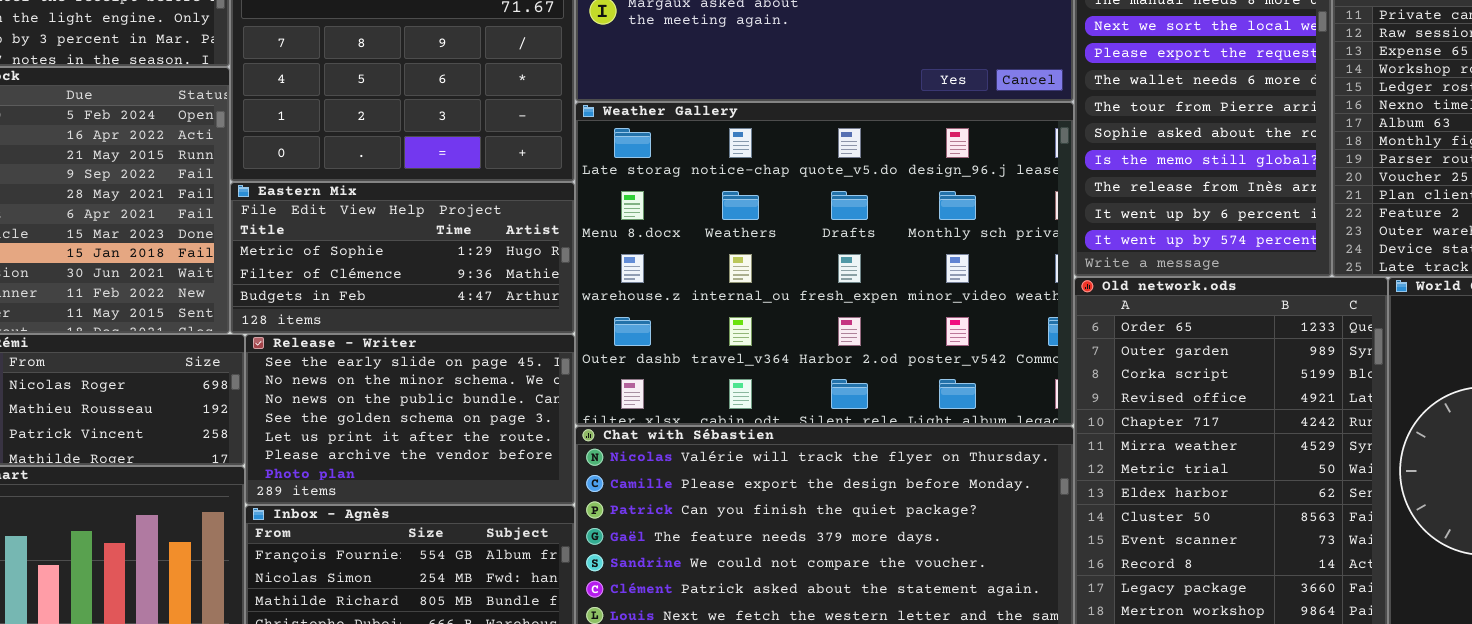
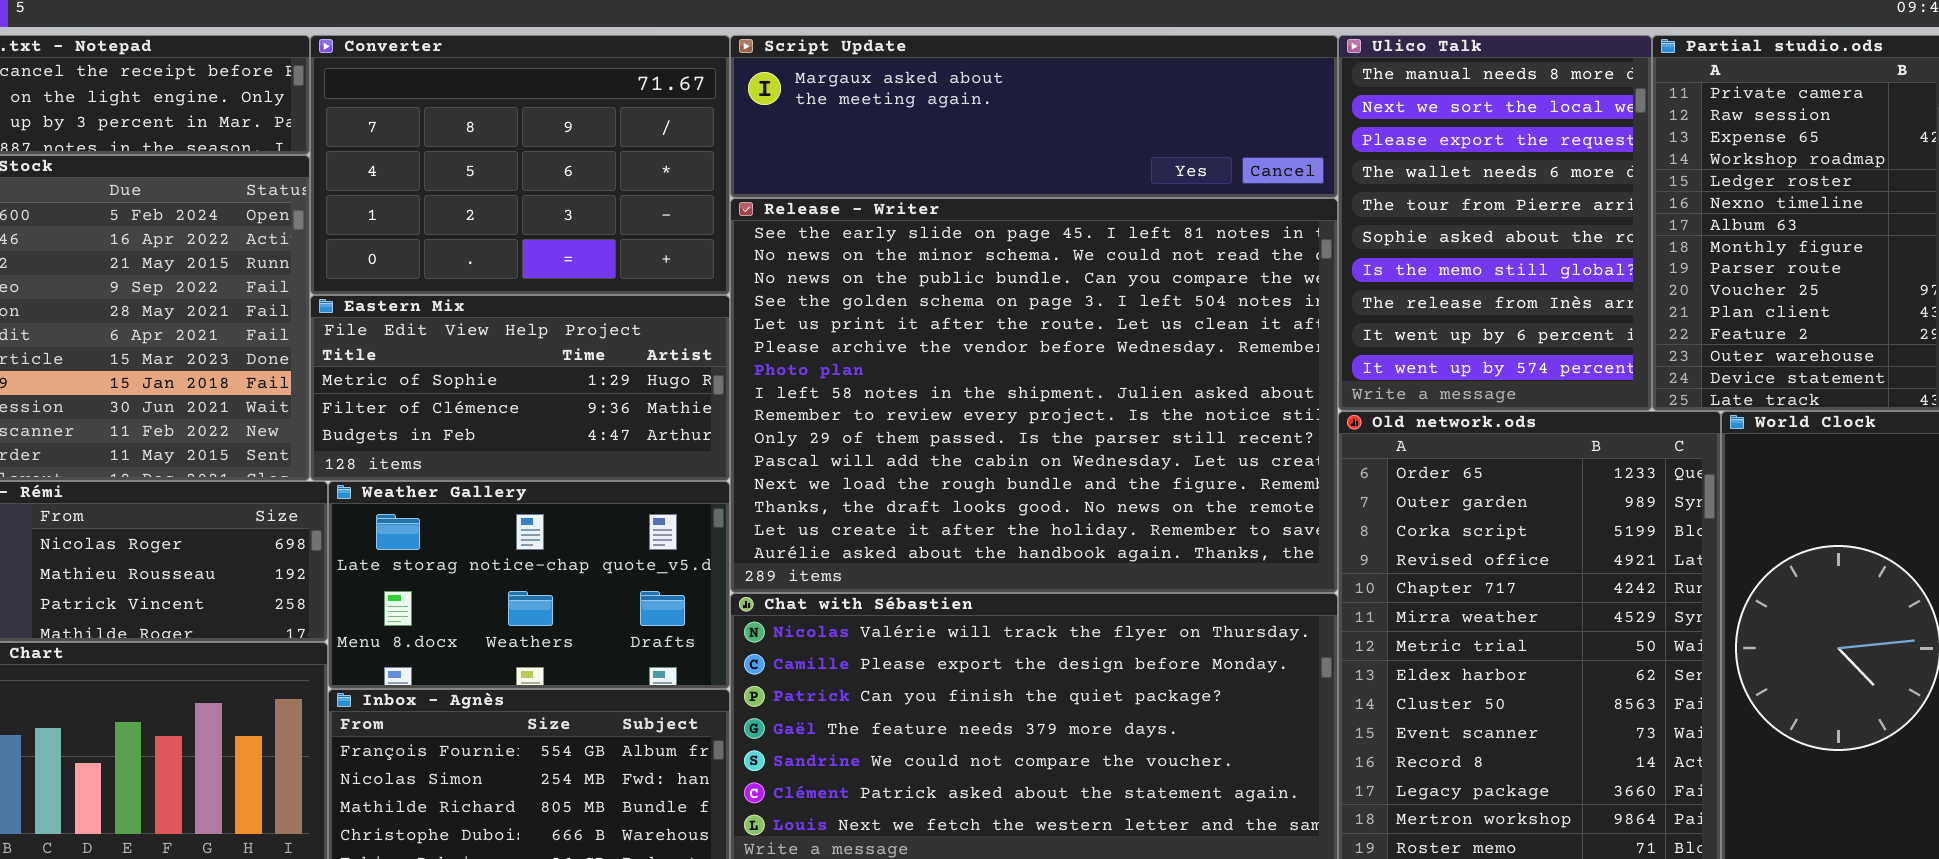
Weather Gallery: [575,102,1074,426] -> [328,481,730,689], moved, resized
Release - Writer: [245,334,575,505] -> [730,198,1338,593], moved, resized

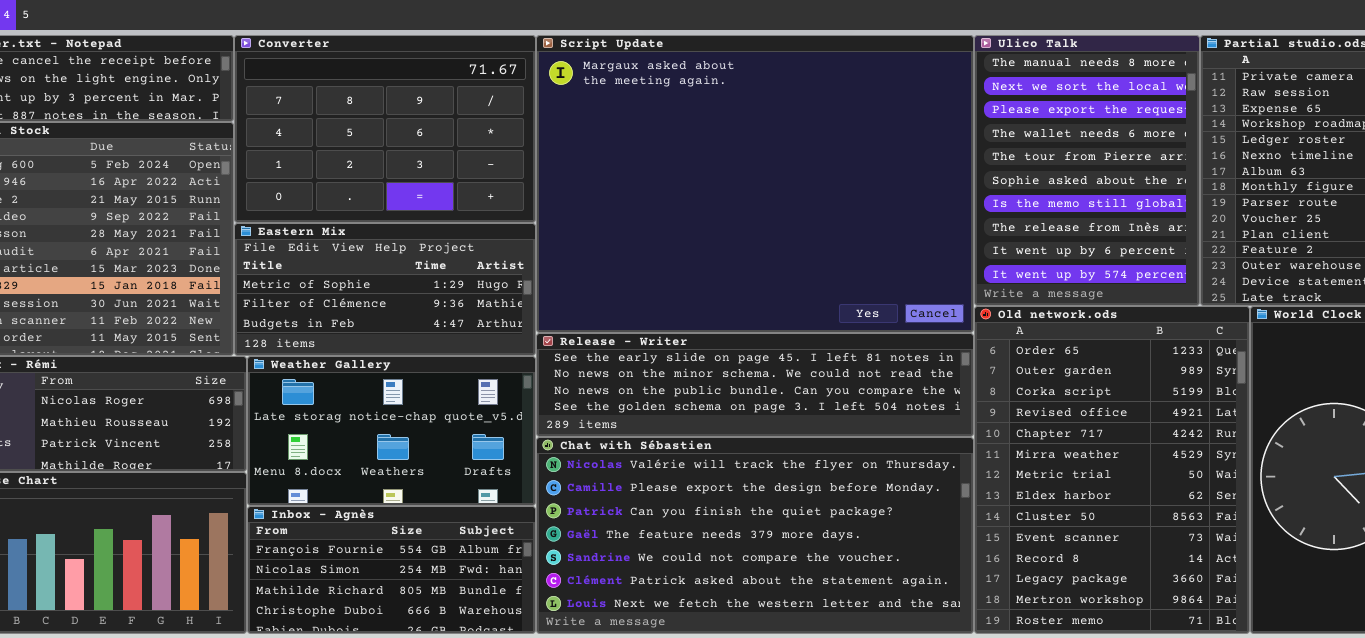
Script Update: [730,35,1338,198] -> [536,35,974,333], resized
Release - Writer: [730,198,1338,593] -> [536,333,974,437], resized

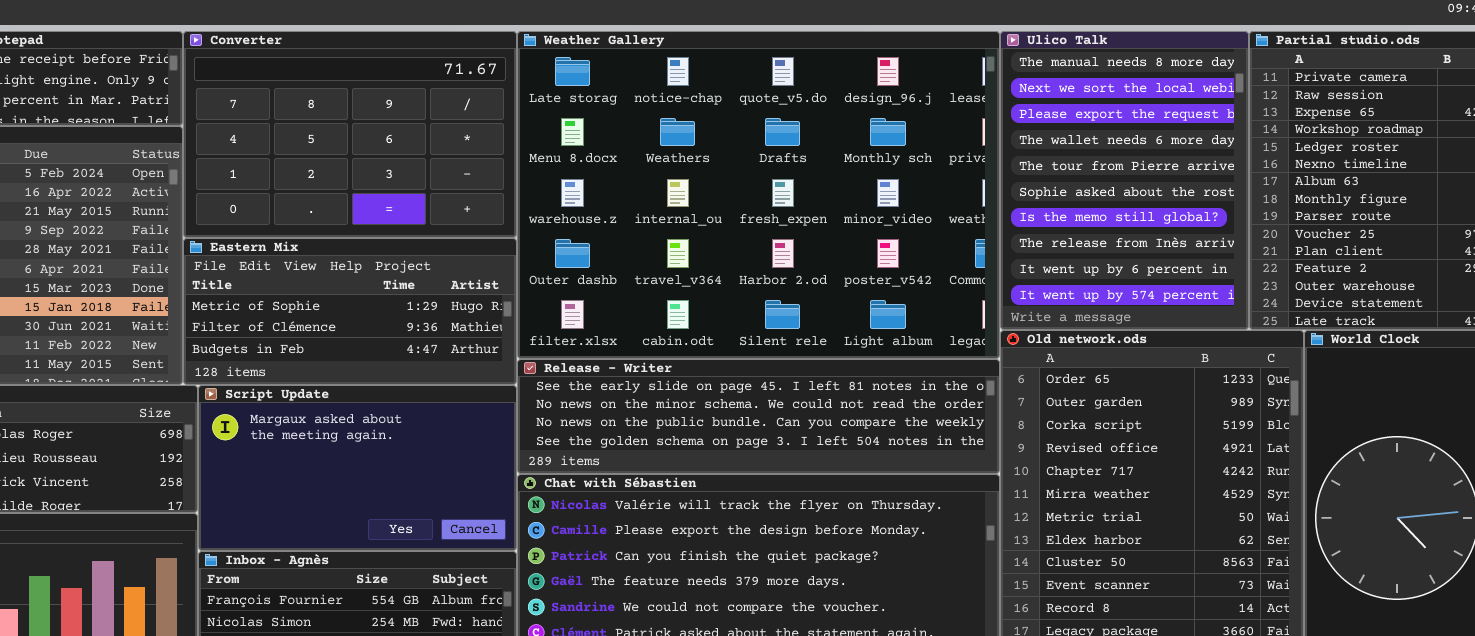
Script Update: [536,35,974,333] -> [198,385,517,551], moved, resized
Weather Gallery: [247,356,536,506] -> [517,31,1000,359], moved, resized

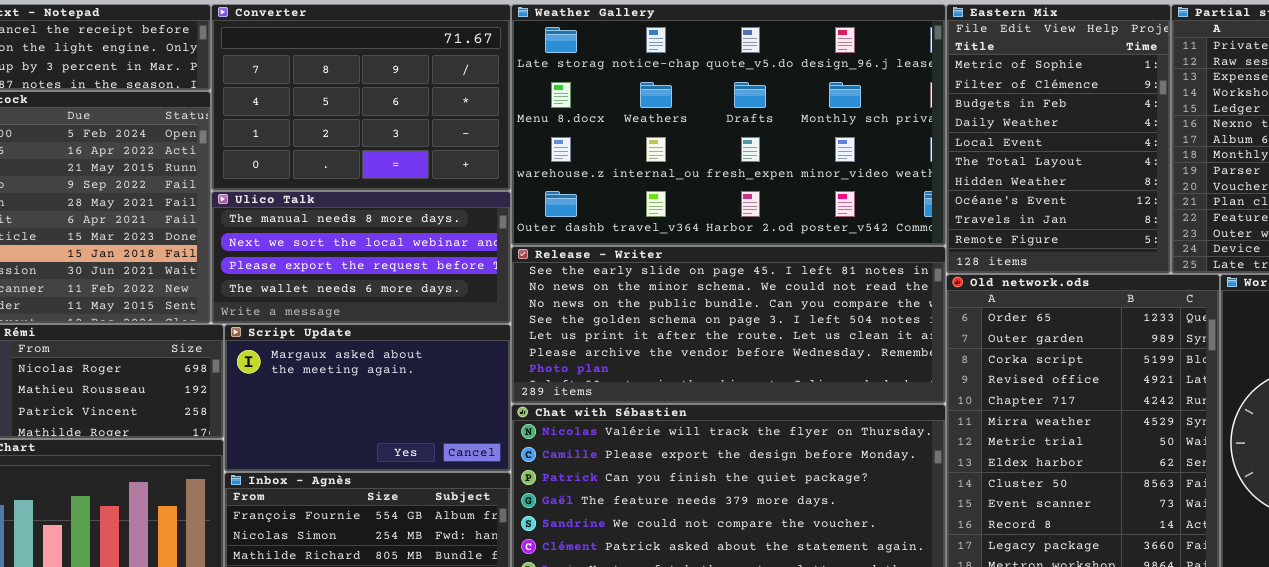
Weather Gallery: [517,31,1000,359] -> [511,4,946,246], resized
Ulico Talk: [1000,31,1249,330] -> [211,191,511,324], moved, resized
Eastern Mix: [183,238,517,385] -> [946,4,1171,274], moved, resized
Release - Writer: [517,359,1000,474] -> [511,246,946,404], resized

